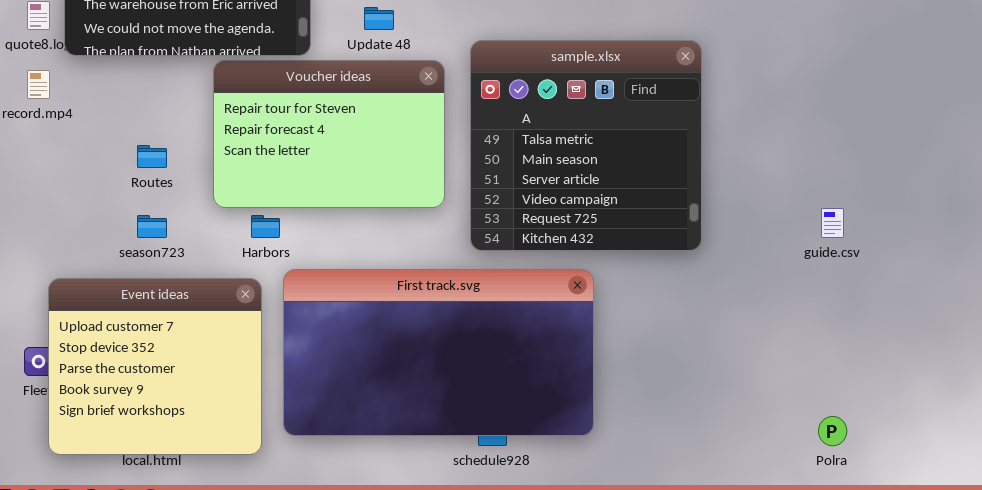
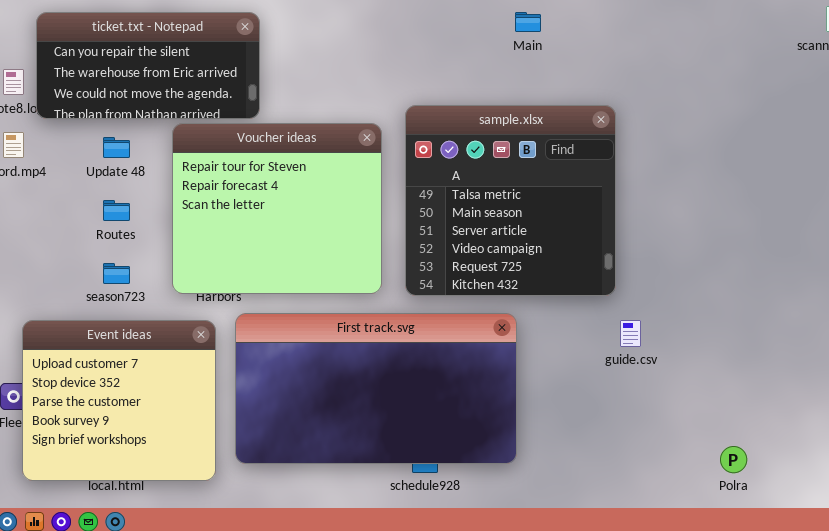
Update 48: [364,7,394,30] -> [103,137,130,158], moved
Voucher ideas: [213,60,445,208] -> [172,123,382,294], resized
guide.csv: [821,208,844,238] -> [620,320,641,347], moved

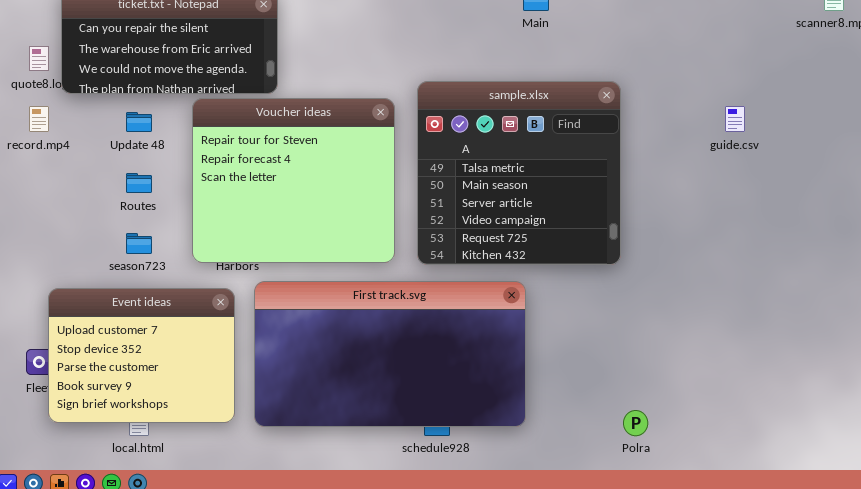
Event ideas: [22,320,216,481] -> [48,288,235,423], resized
guide.csv: [620,320,641,347] -> [725,106,745,132], moved
Polra: [720,446,747,473] -> [623,410,648,436], moved

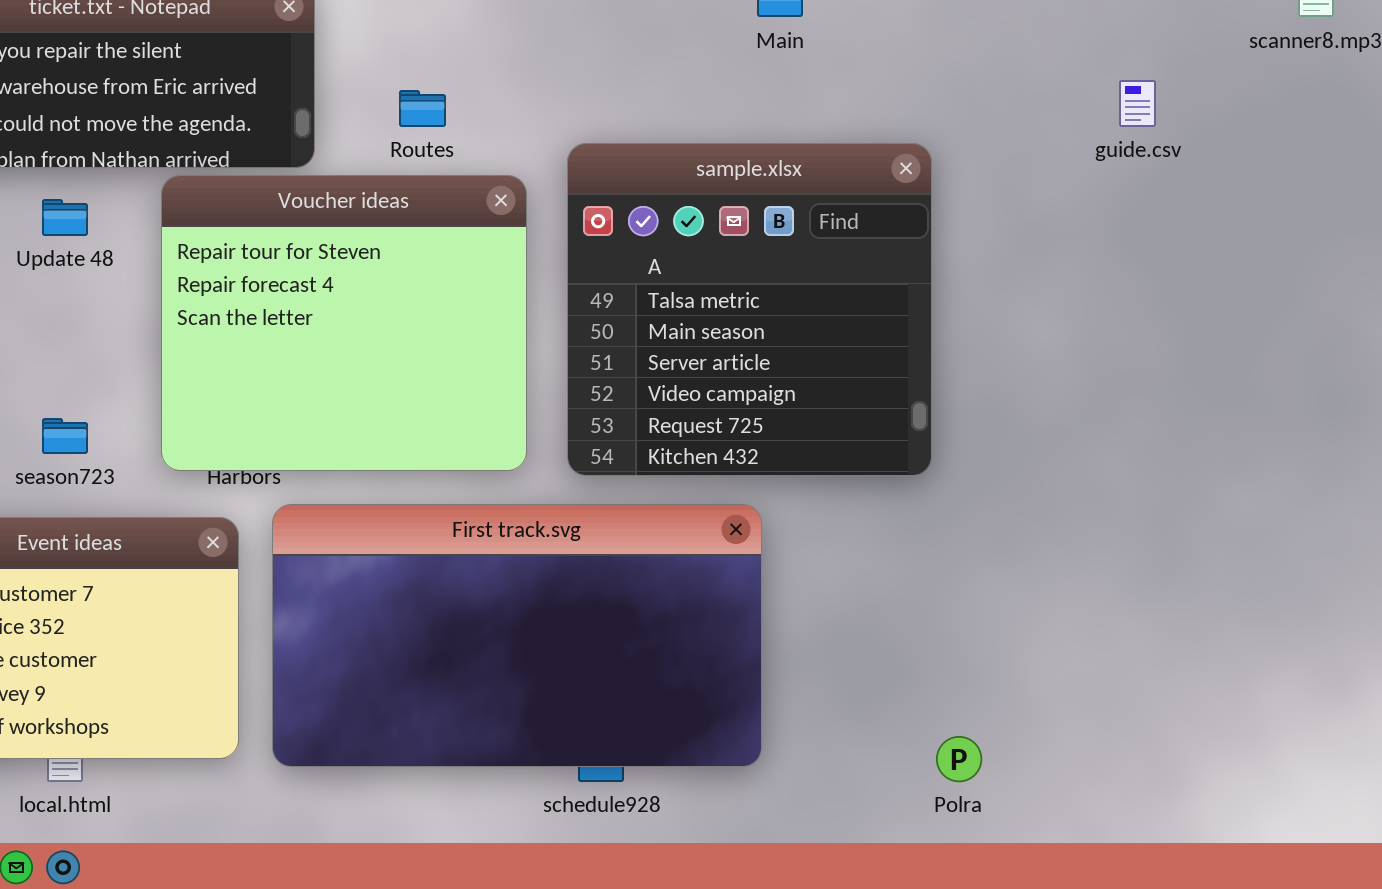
guide.csv: [725,106,745,132] -> [1119,80,1156,127], moved
Routes: [126,173,152,193] -> [399,90,446,127], moved

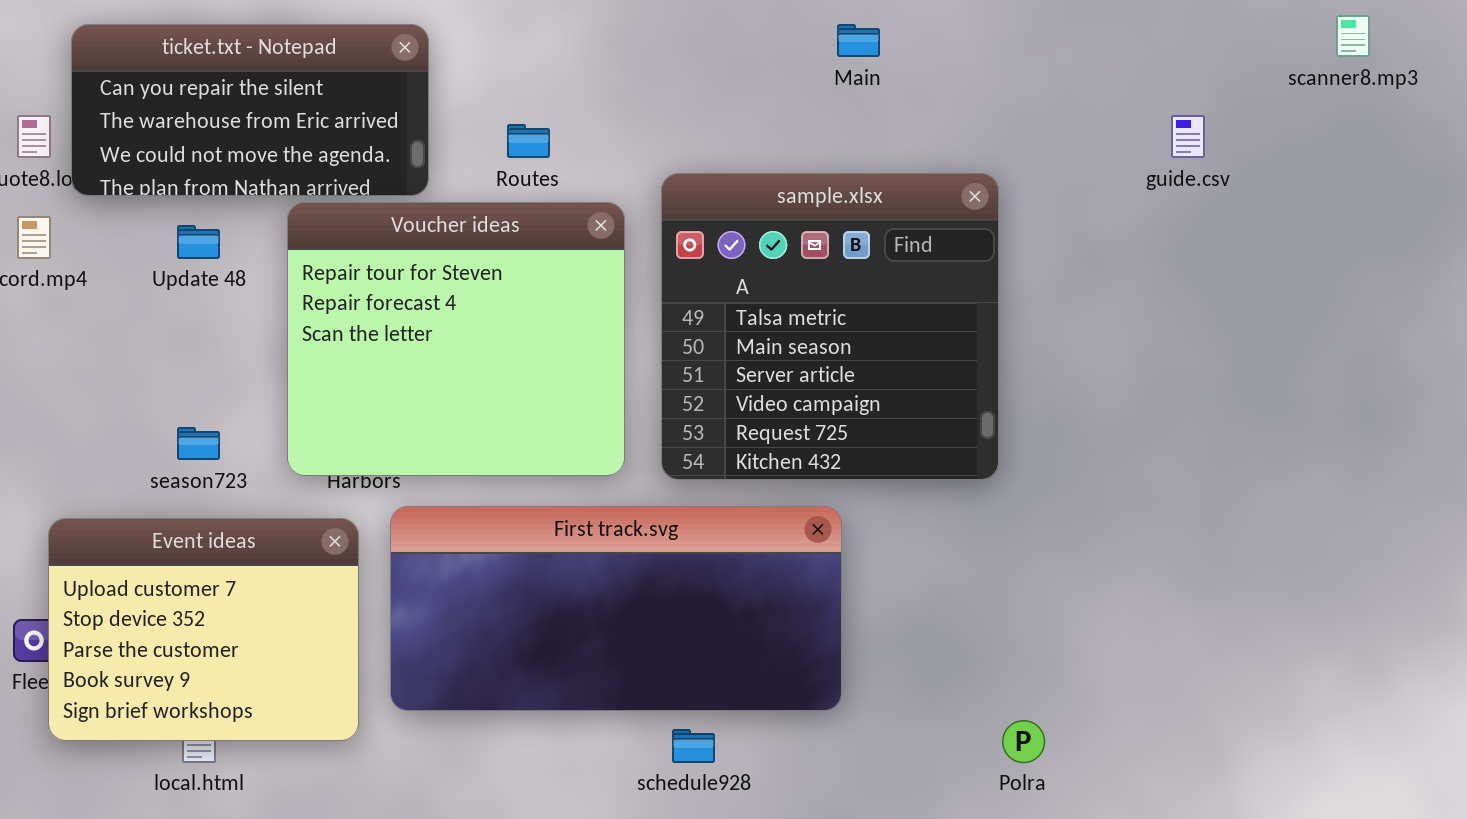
First track.svg: [272,504,762,767] -> [390,506,842,711], resized

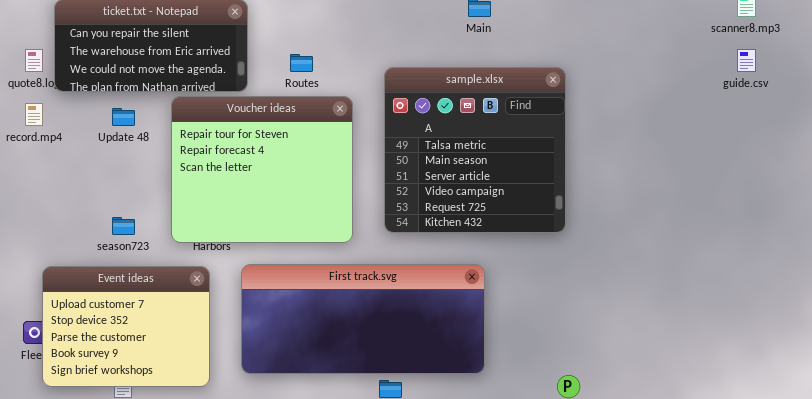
guide.csv: [1171,115,1205,158] -> [737,49,756,72], moved
sample.xlsx: [661,173,999,480] -> [384,67,566,233], moved
First track.svg: [390,506,842,711] -> [241,264,485,374], moved

